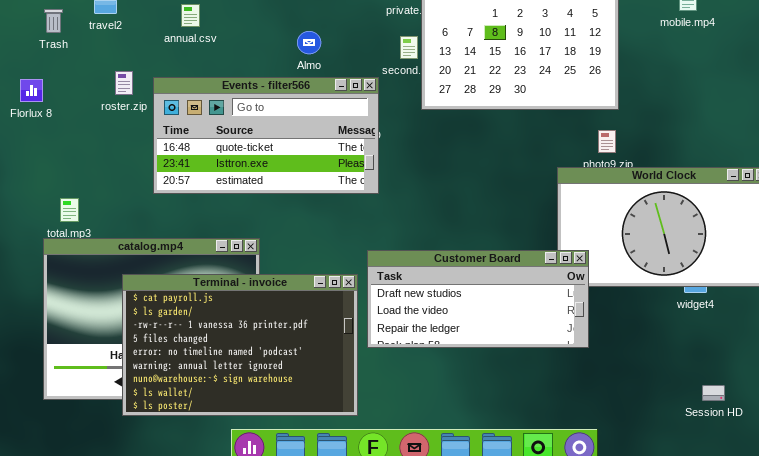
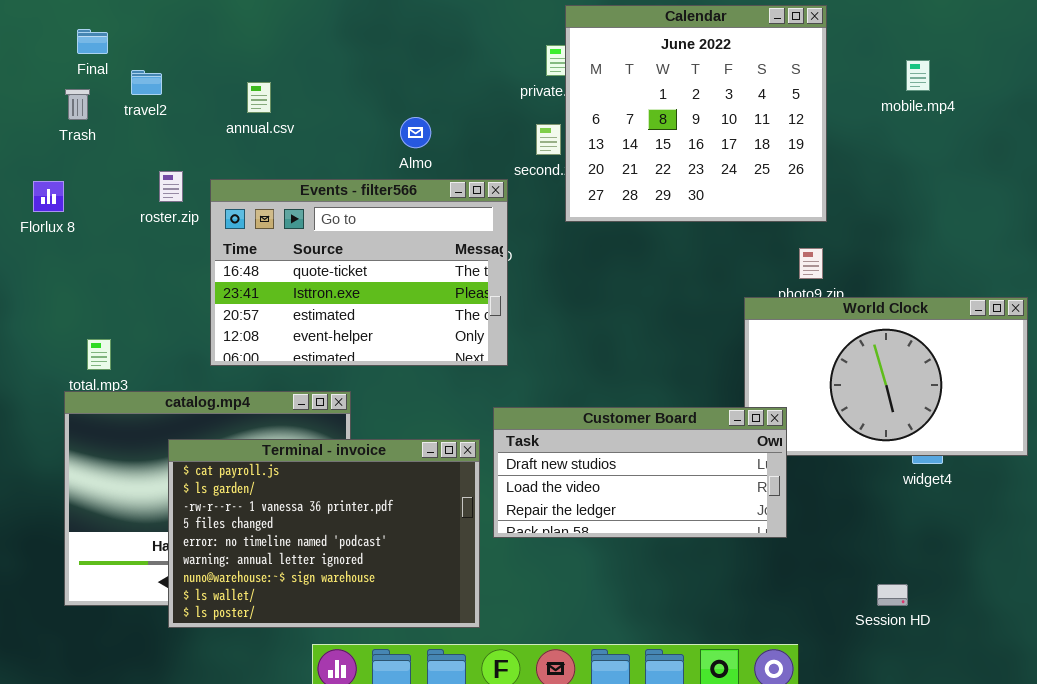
Events - filter566: [153,77,379,194] -> [210,179,508,366], resized
Session HD: [702,385,725,401] -> [877,584,908,606], moved

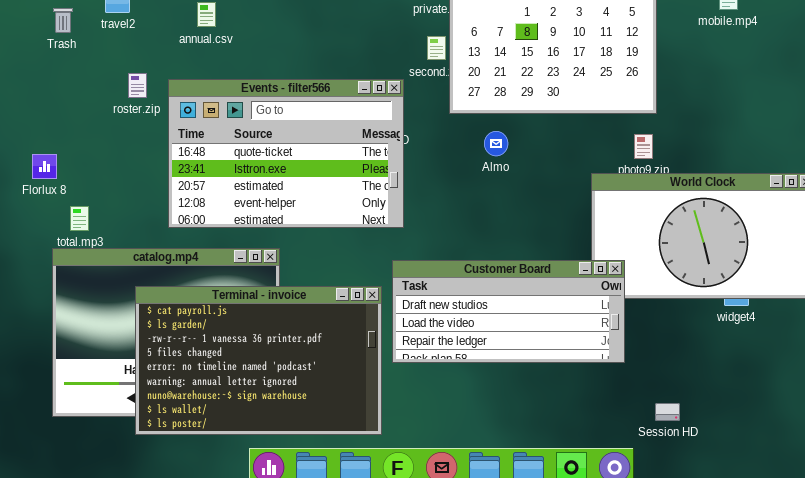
Almo: [400,117,431,148] -> [484,131,508,156], moved
Florlux 8: [33,181,64,212] -> [32,154,57,179], moved
Session HD: [877,584,908,606] -> [655,403,680,421], moved

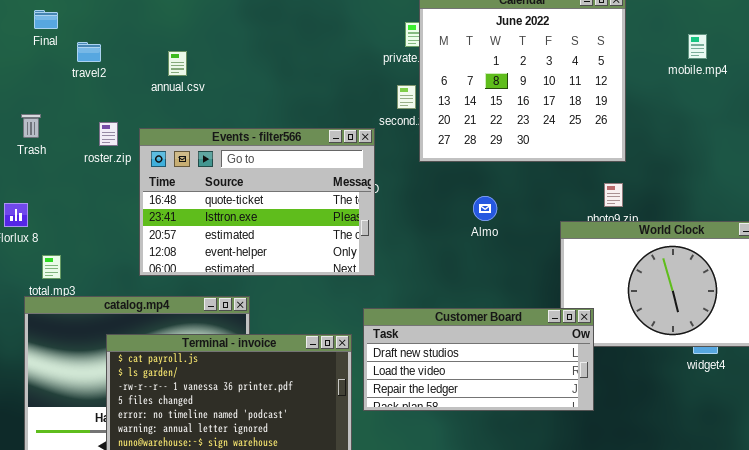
Trash: [53,8,73,33] -> [21,114,41,138], moved
Almo: [484,131,508,156] -> [473,196,497,221], moved

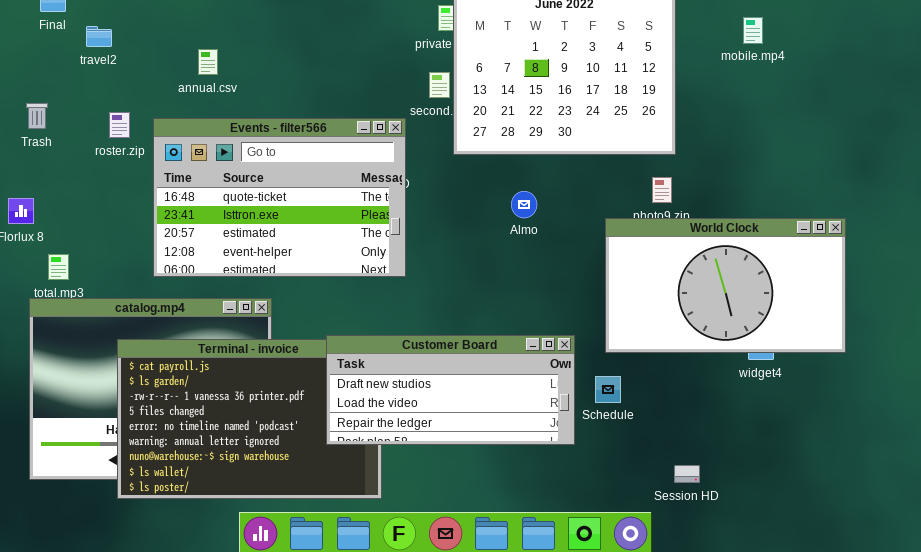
annual.csv: [168,51,187,76] -> [198,49,218,75], moved
Customer Board: [363,308,594,411] -> [326,335,575,445], moved

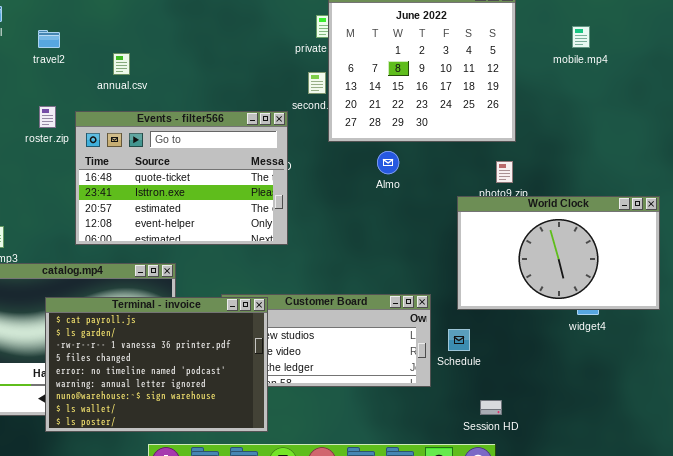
travel2: [86,26,112,47] -> [38,30,60,48], moved
Almo: [511,191,537,218] -> [377,151,399,174], moved
Terminal - invoice: [117,339,382,499] -> [45,297,268,432], raised
Session HD: [674,465,700,483] -> [480,400,502,415], moved

